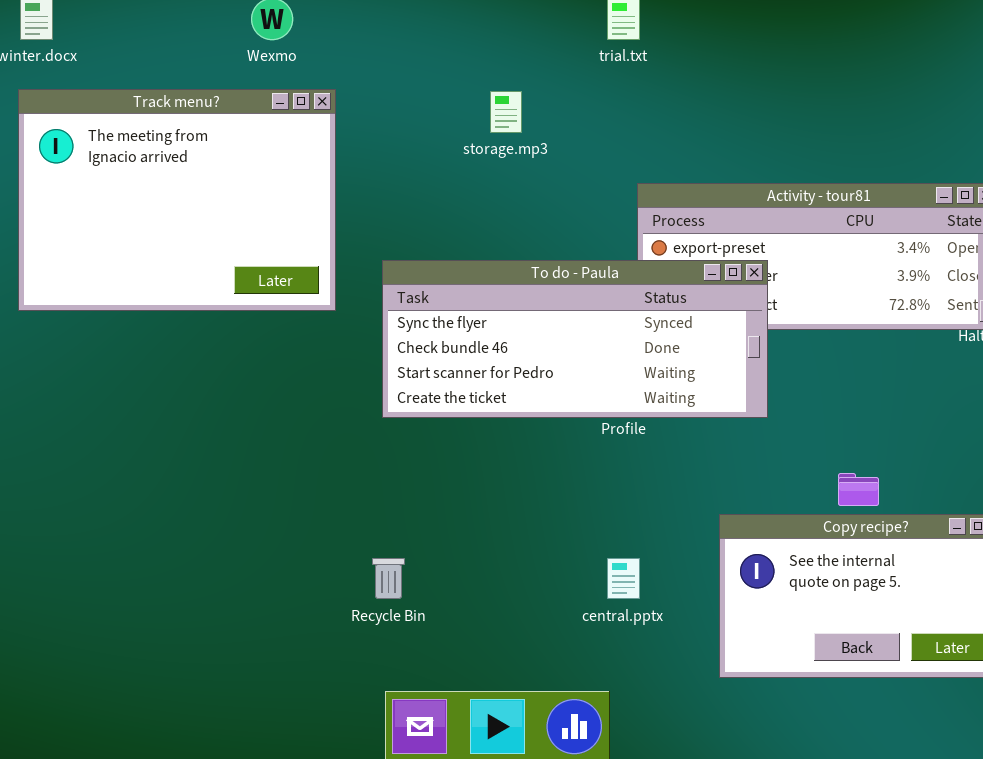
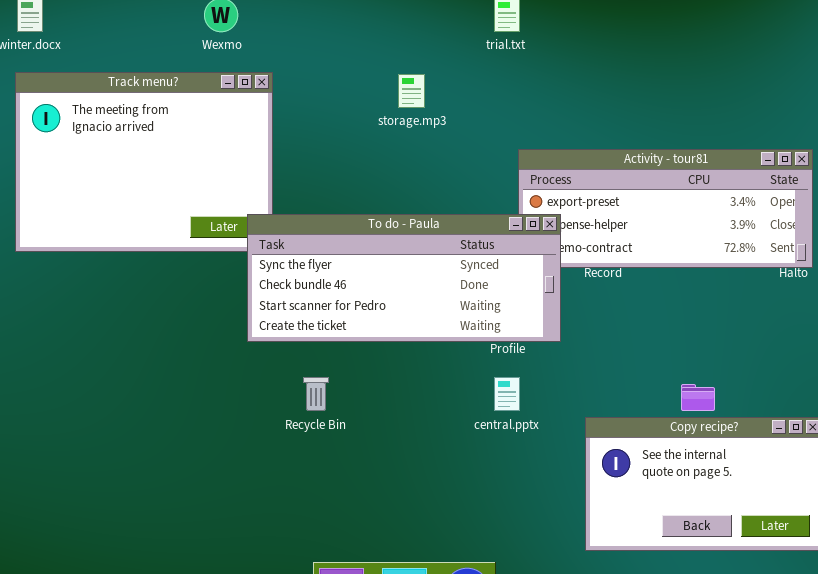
To do - Paula: [382,260,768,418] -> [247,214,561,342], moved
Recycle Bin: [372,558,405,599] -> [303,377,329,411], moved
central.pptx: [607,558,640,599] -> [494,377,520,411], moved

